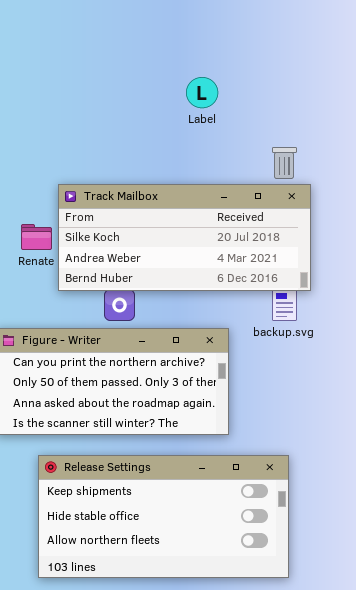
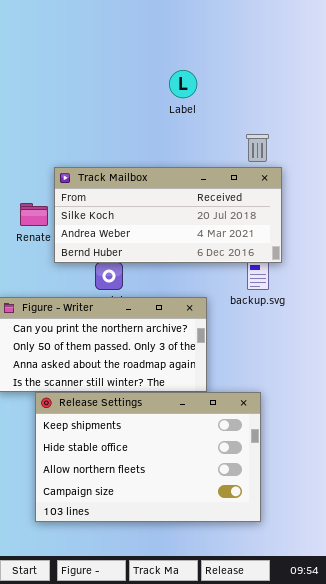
Release Settings: [38,455,289,578] -> [35,392,261,522], resized

